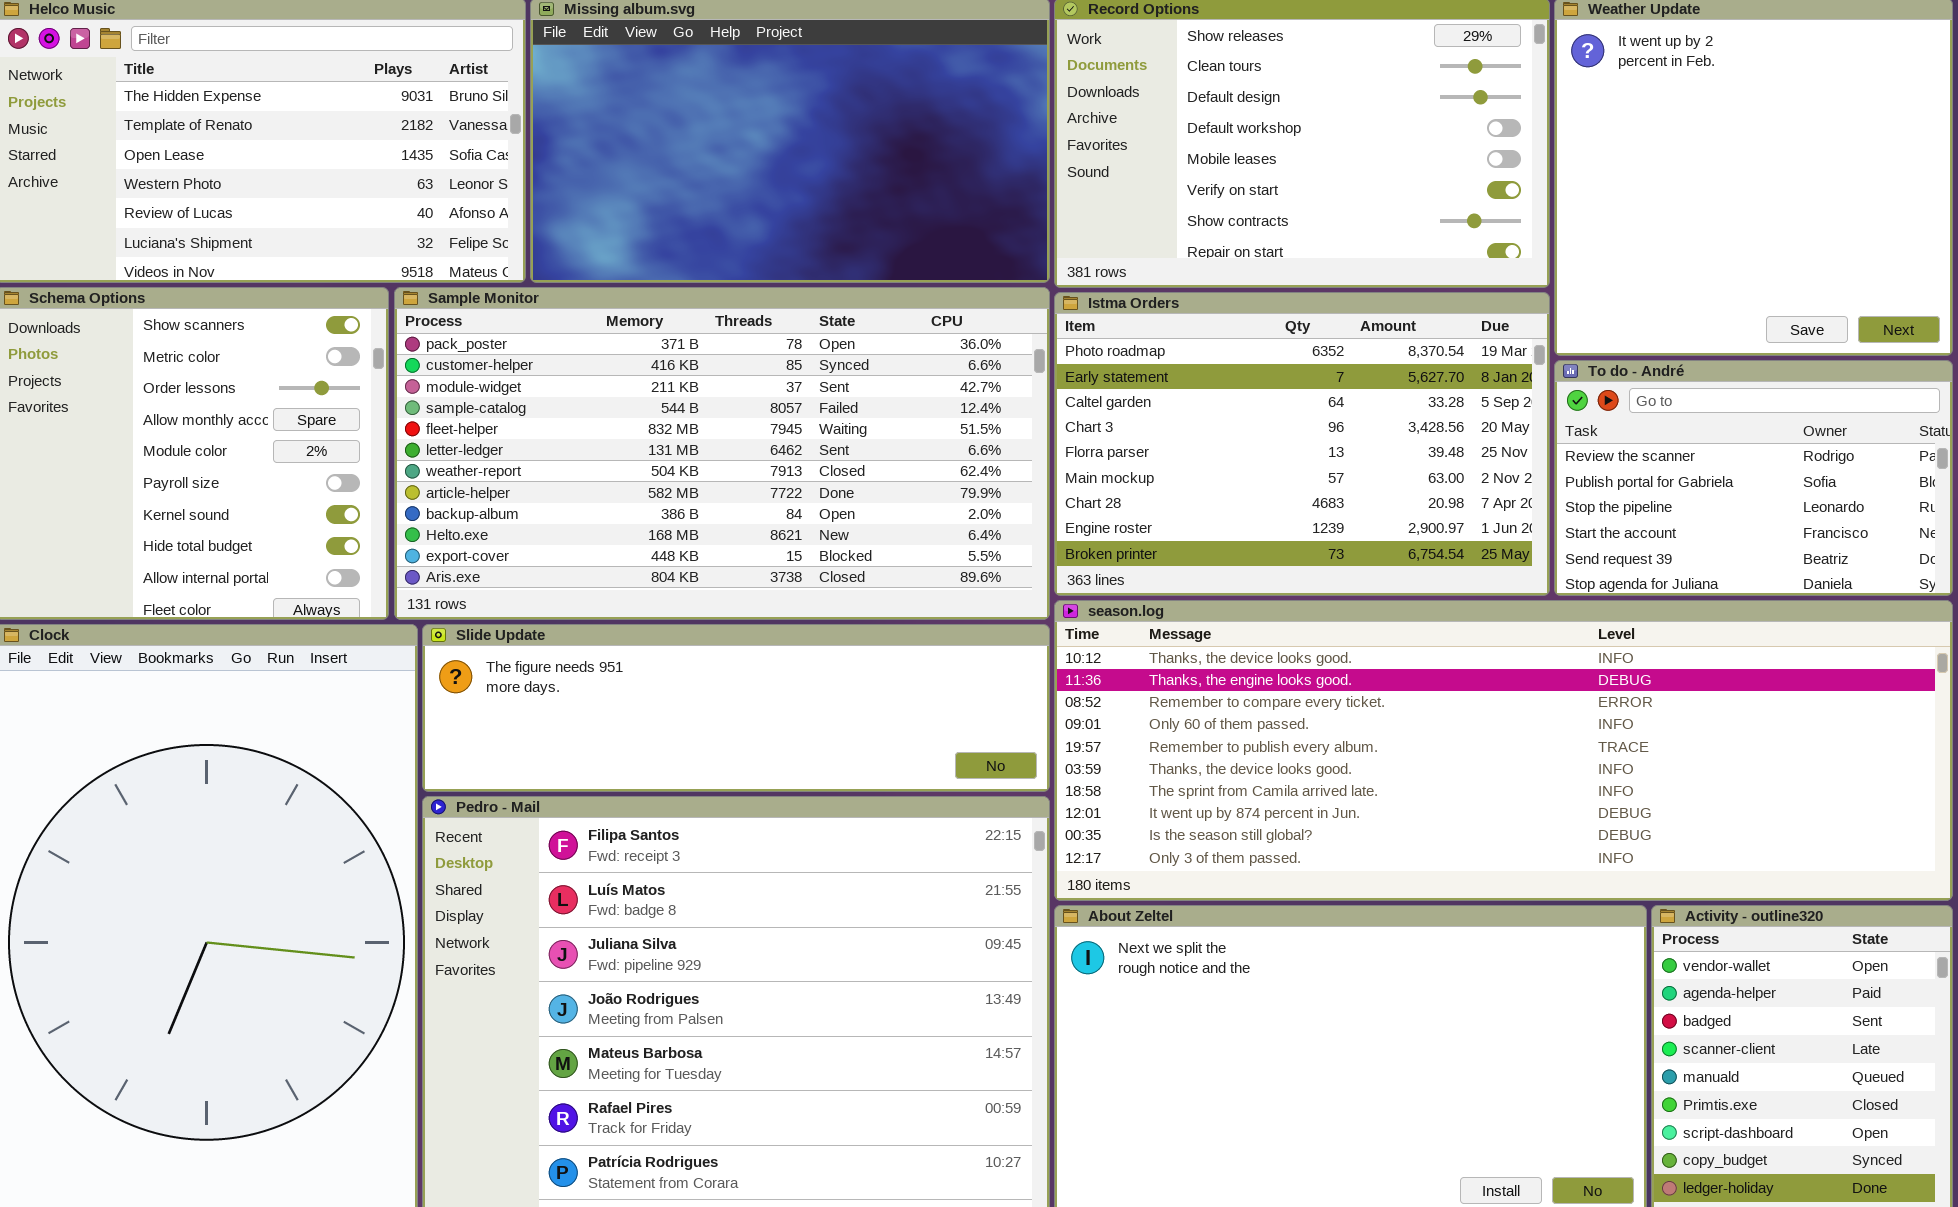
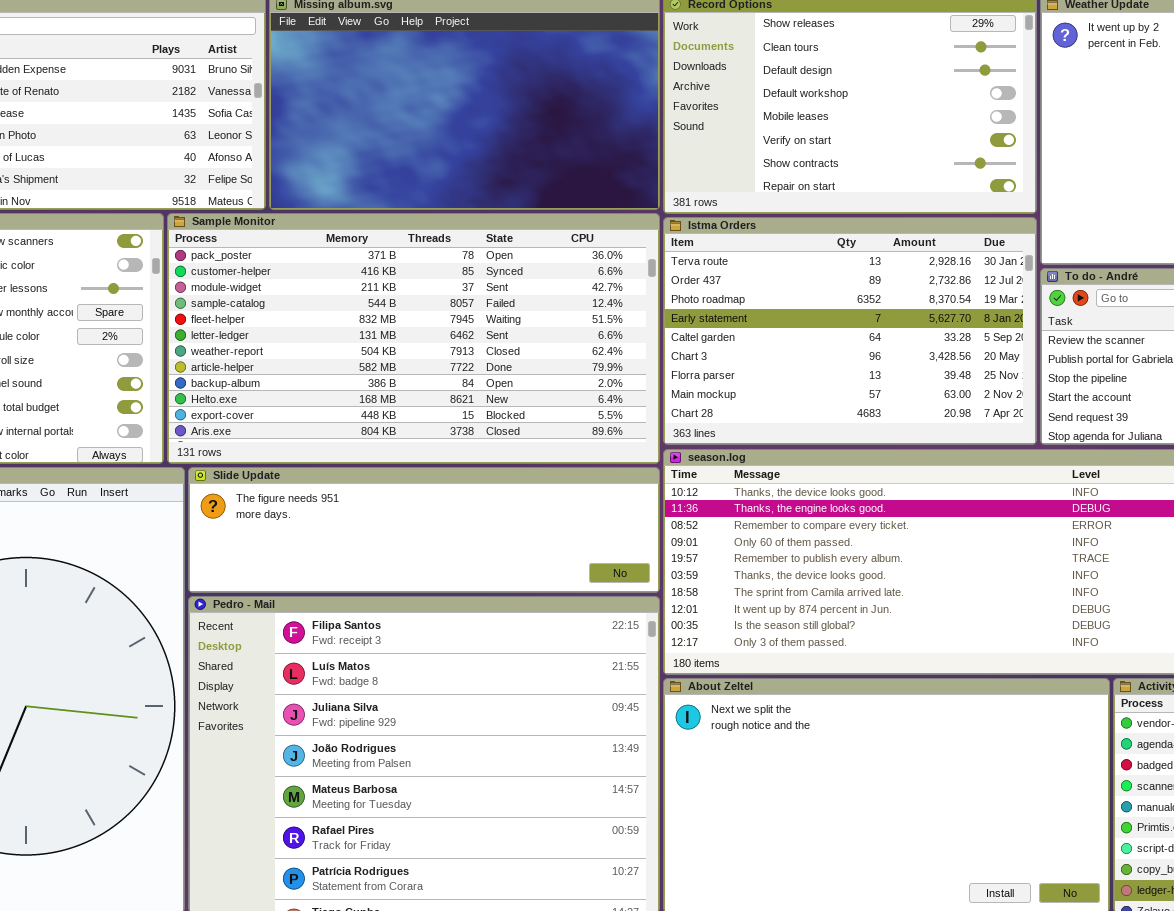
Istma Orders: [1054,292,1550,596] -> [663,217,1037,445], scrolled up 2 rows

